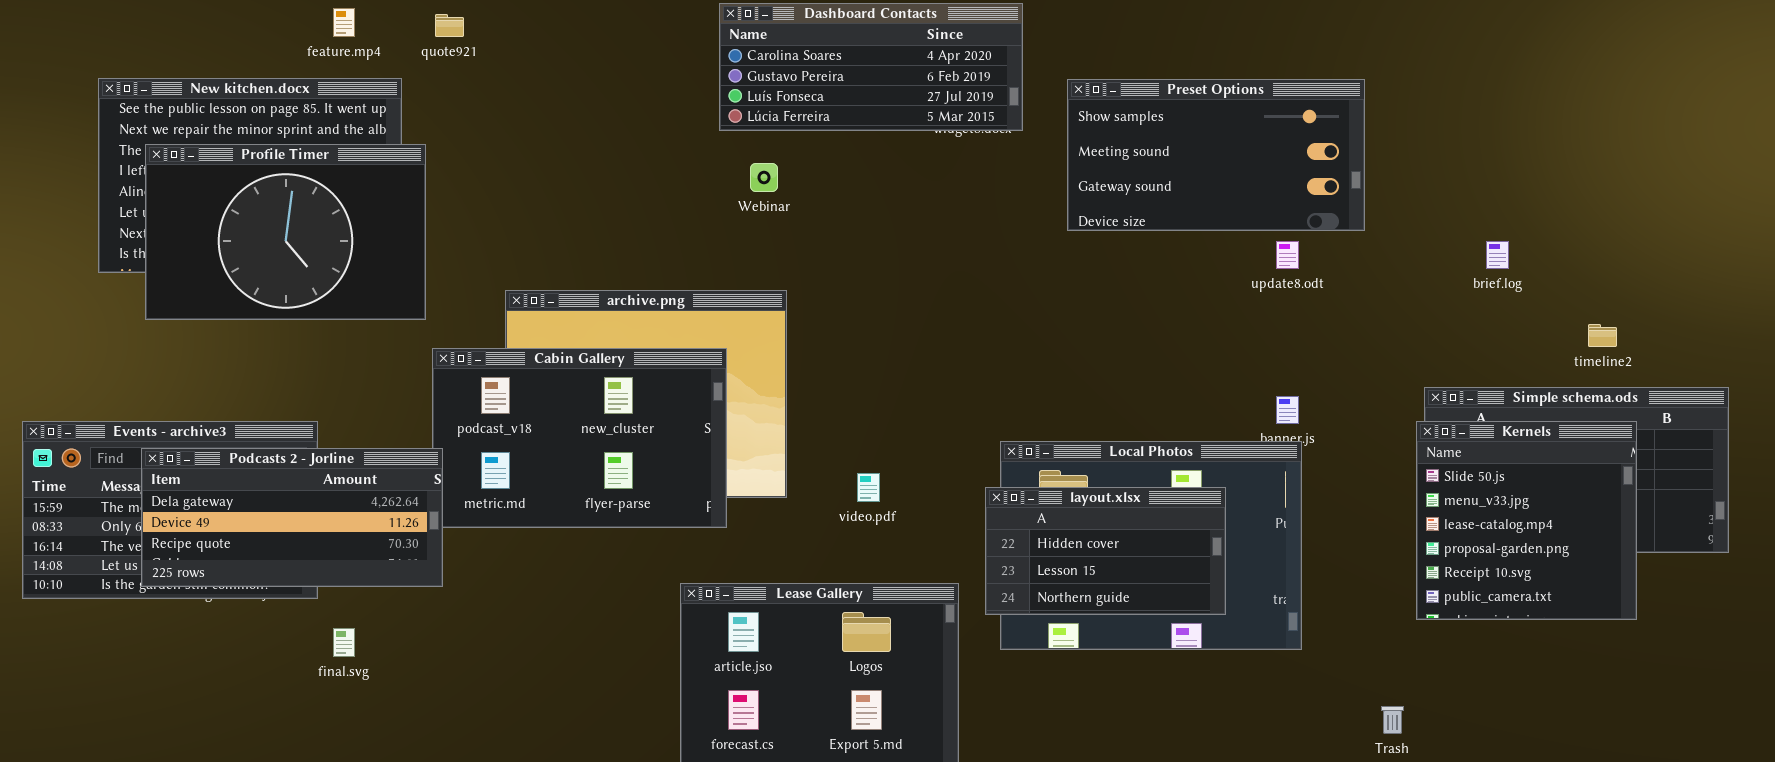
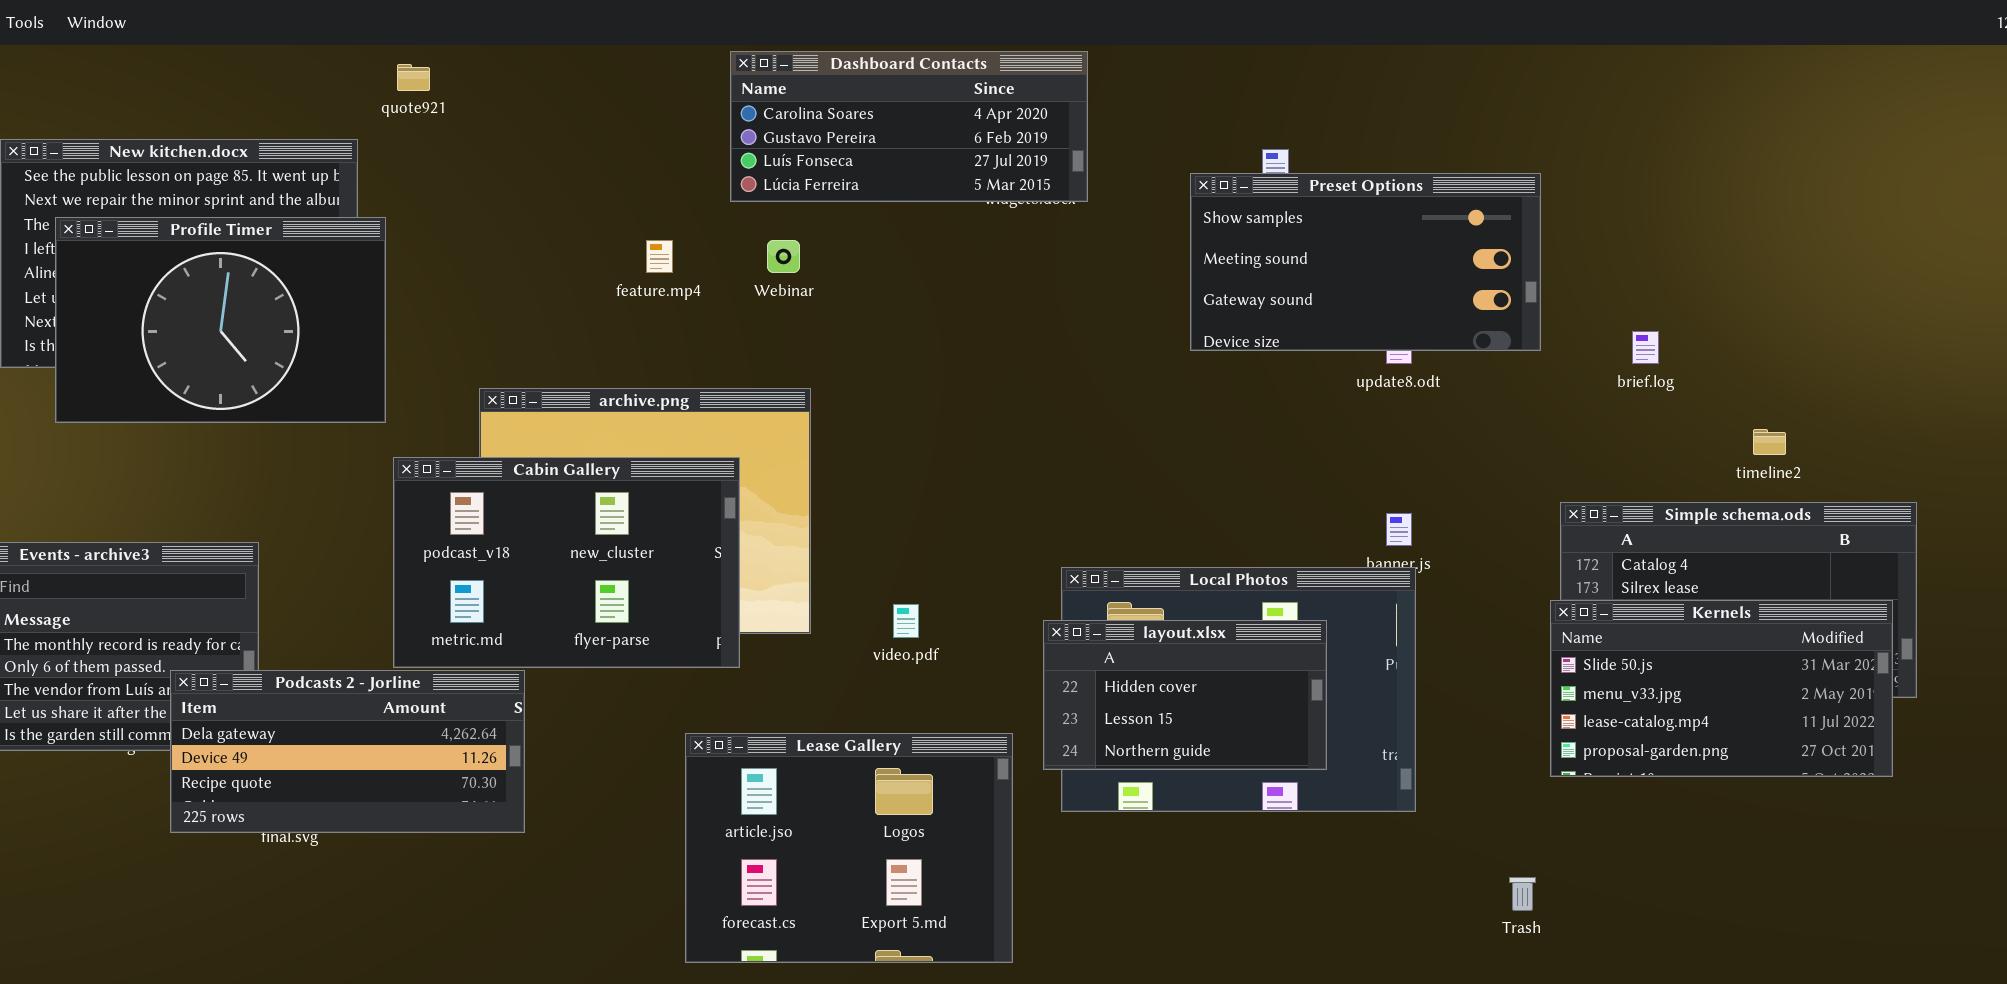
feature.mp4: [333,8,355,37] -> [646,240,673,273], moved
Preset Options: [1067,79,1365,231] -> [1190,173,1541,351], moved
Kernels: [1416,421,1637,620] -> [1550,600,1893,777], resized
Podcasts 2 - Jorline: [141,448,443,587] -> [170,670,525,833], moved

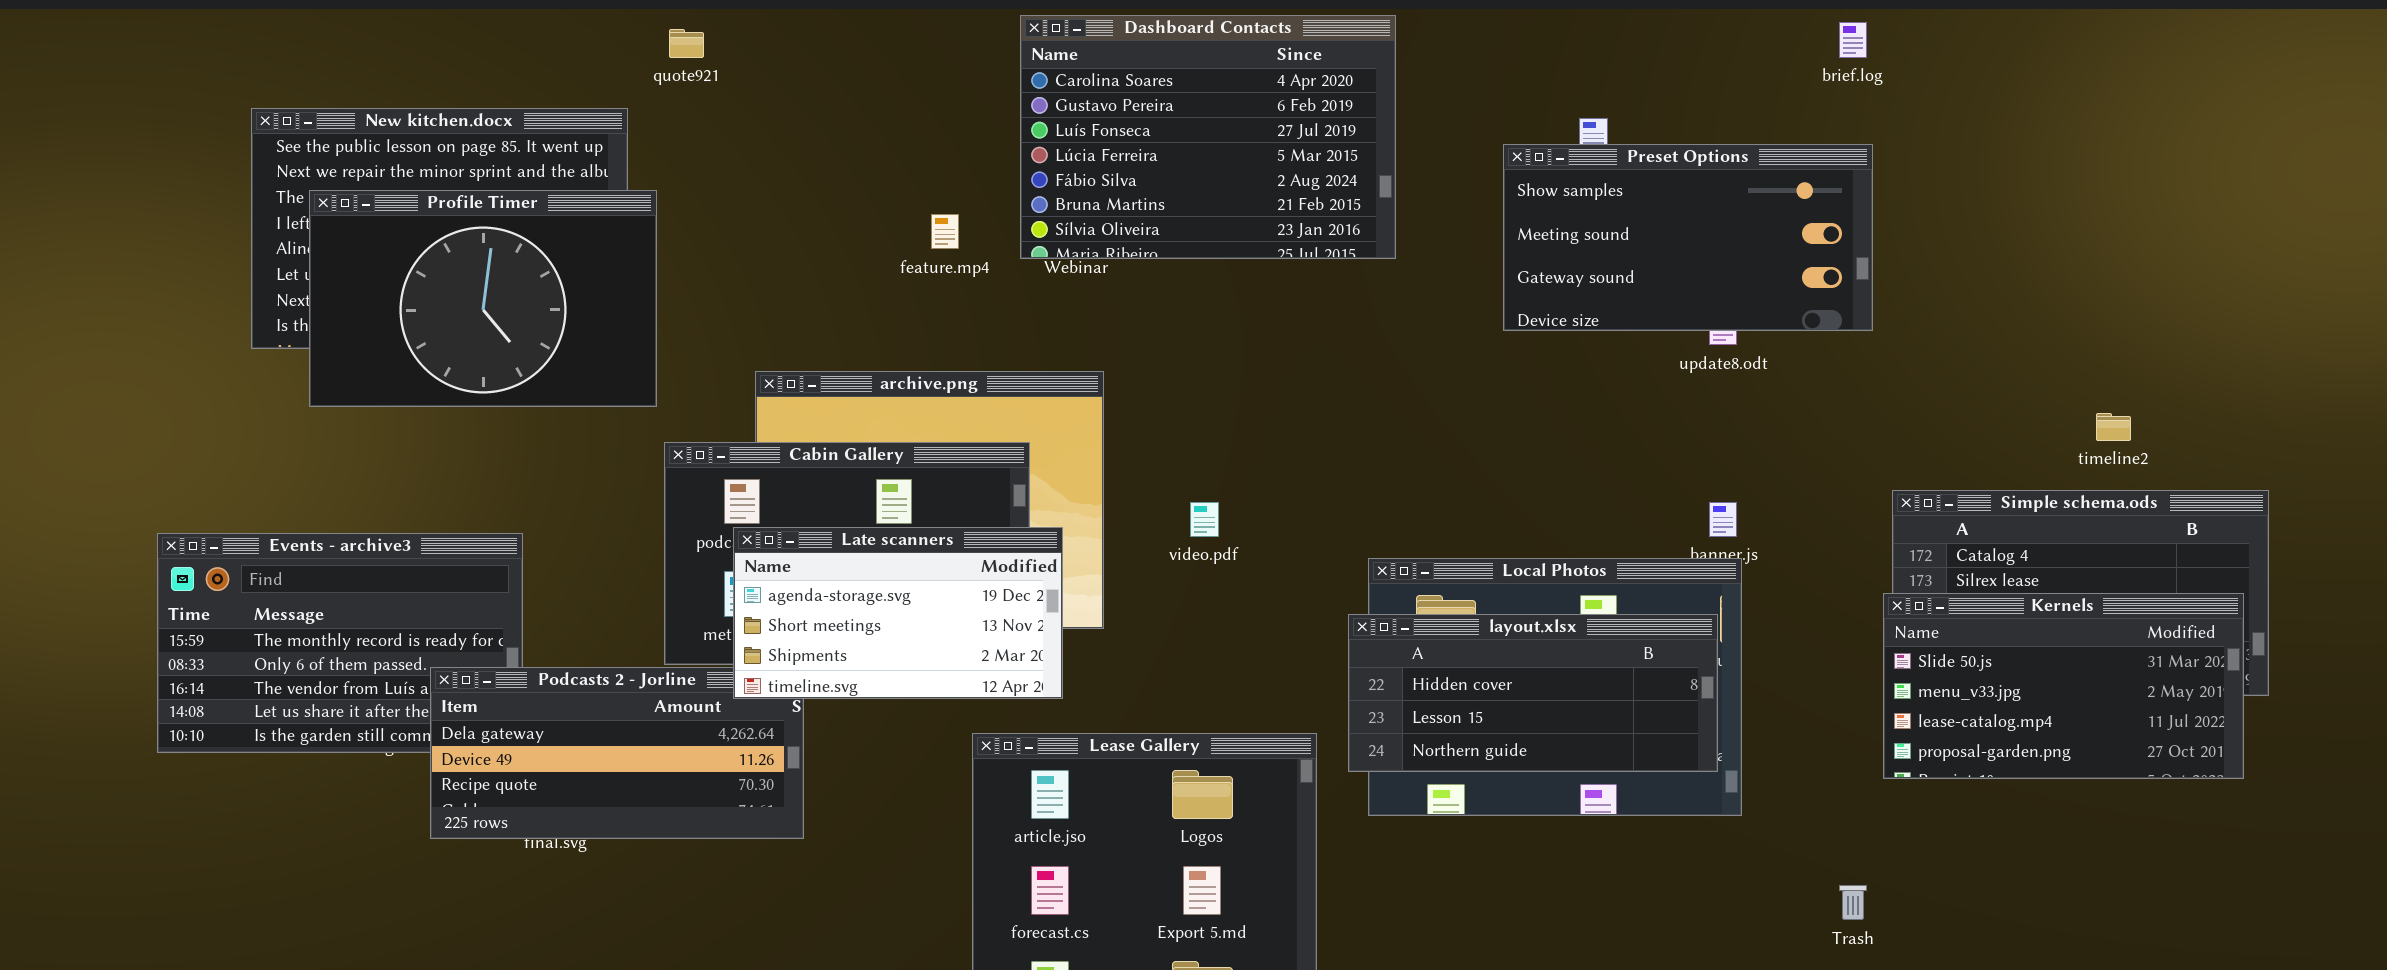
Dashboard Contacts: [730,51,1088,202] -> [1020,15,1396,259], resized
brief.log: [1632,331,1659,364] -> [1839,22,1867,58], moved
Late scanners: none -> [733,527,1063,699], opened
video.pdf: [893,604,919,638] -> [1190,502,1219,537], moved
layout.xlsx: [1043,620,1327,770] -> [1348,614,1718,772], resized

